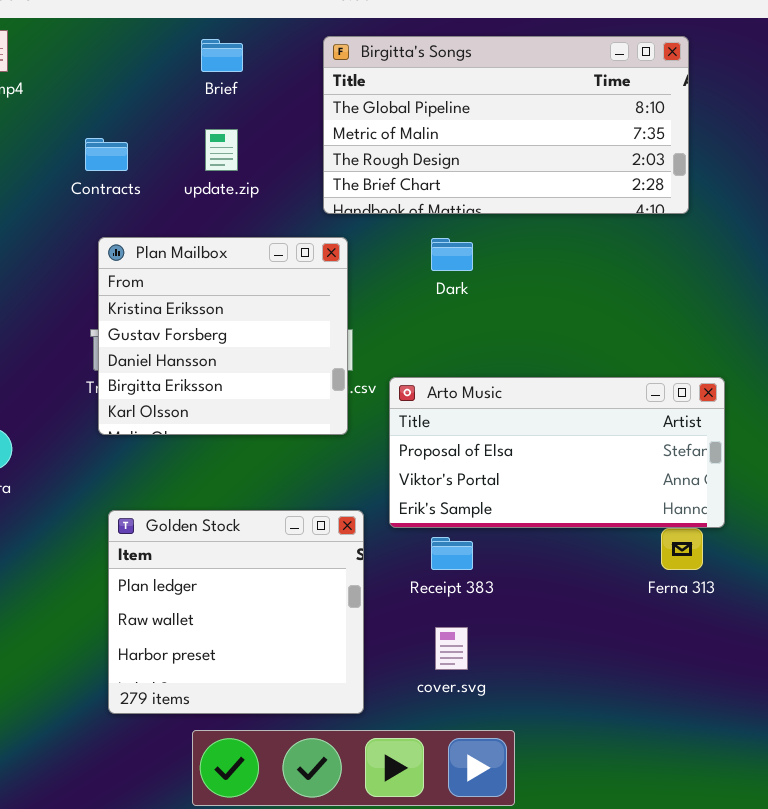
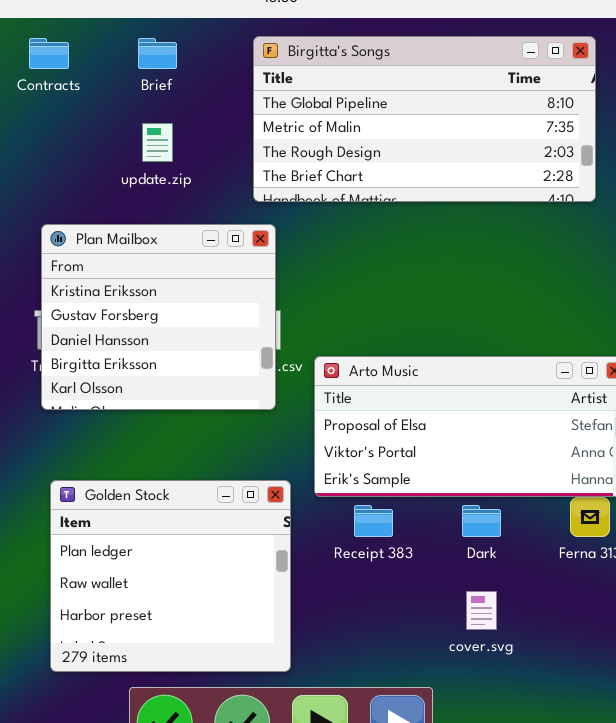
Contracts: [85,138,128,171] -> [29,38,69,69], moved
Dark: [431,238,473,271] -> [462,505,501,537], moved
cover.svg: [435,627,468,670] -> [466,591,497,630], moved

